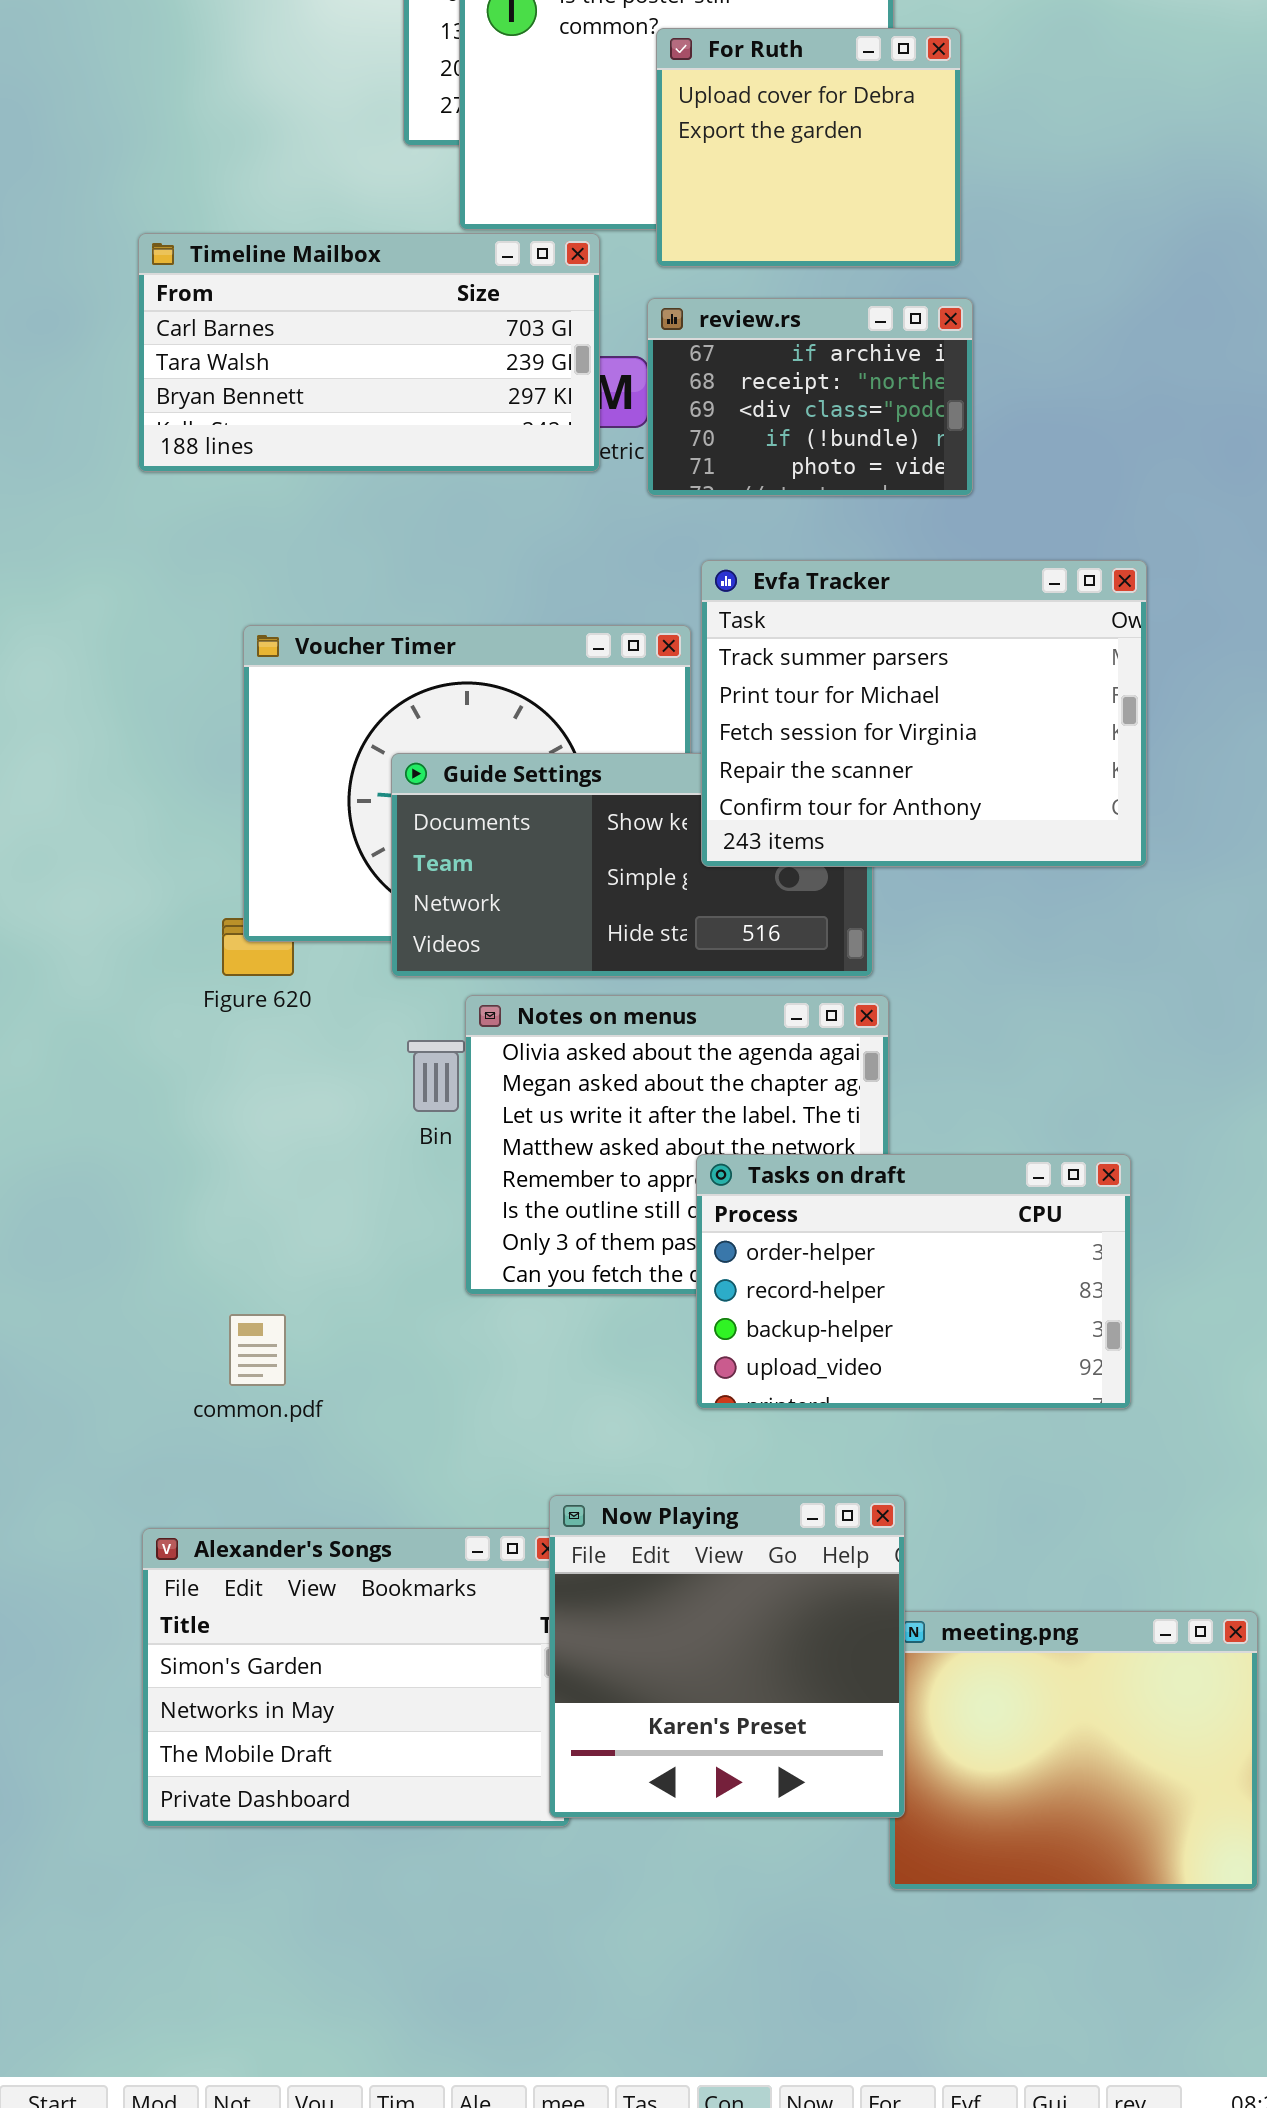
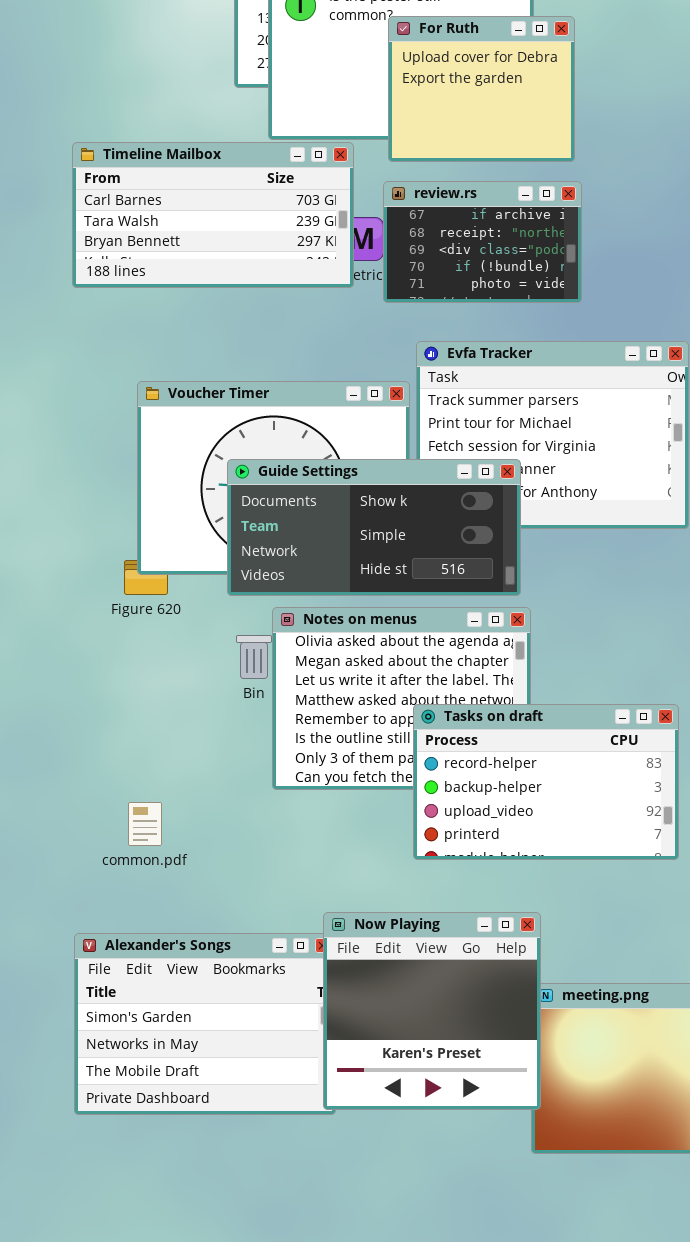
Guide Settings: [391,753,873,977] -> [227,459,521,596], raised
Tasks on draft: [696,1154,1131,1409] -> [413,704,679,860], scrolled down 1 row

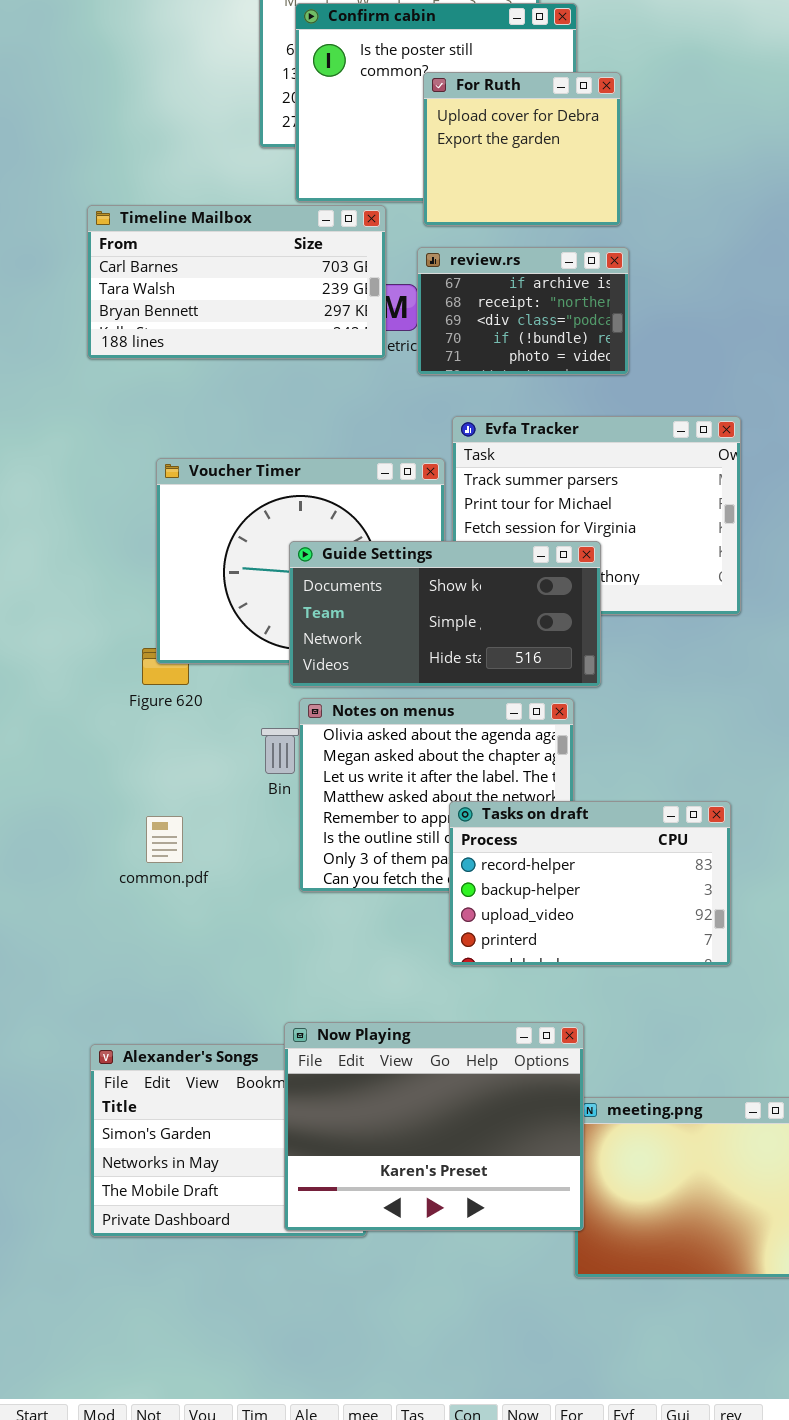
Guide Settings: [227,459,521,596] -> [289,541,601,687], moved
common.pdf: [128,802,162,846] -> [146,816,183,863], moved
Now Playing: [323,912,541,1110] -> [284,1022,584,1231], resized

